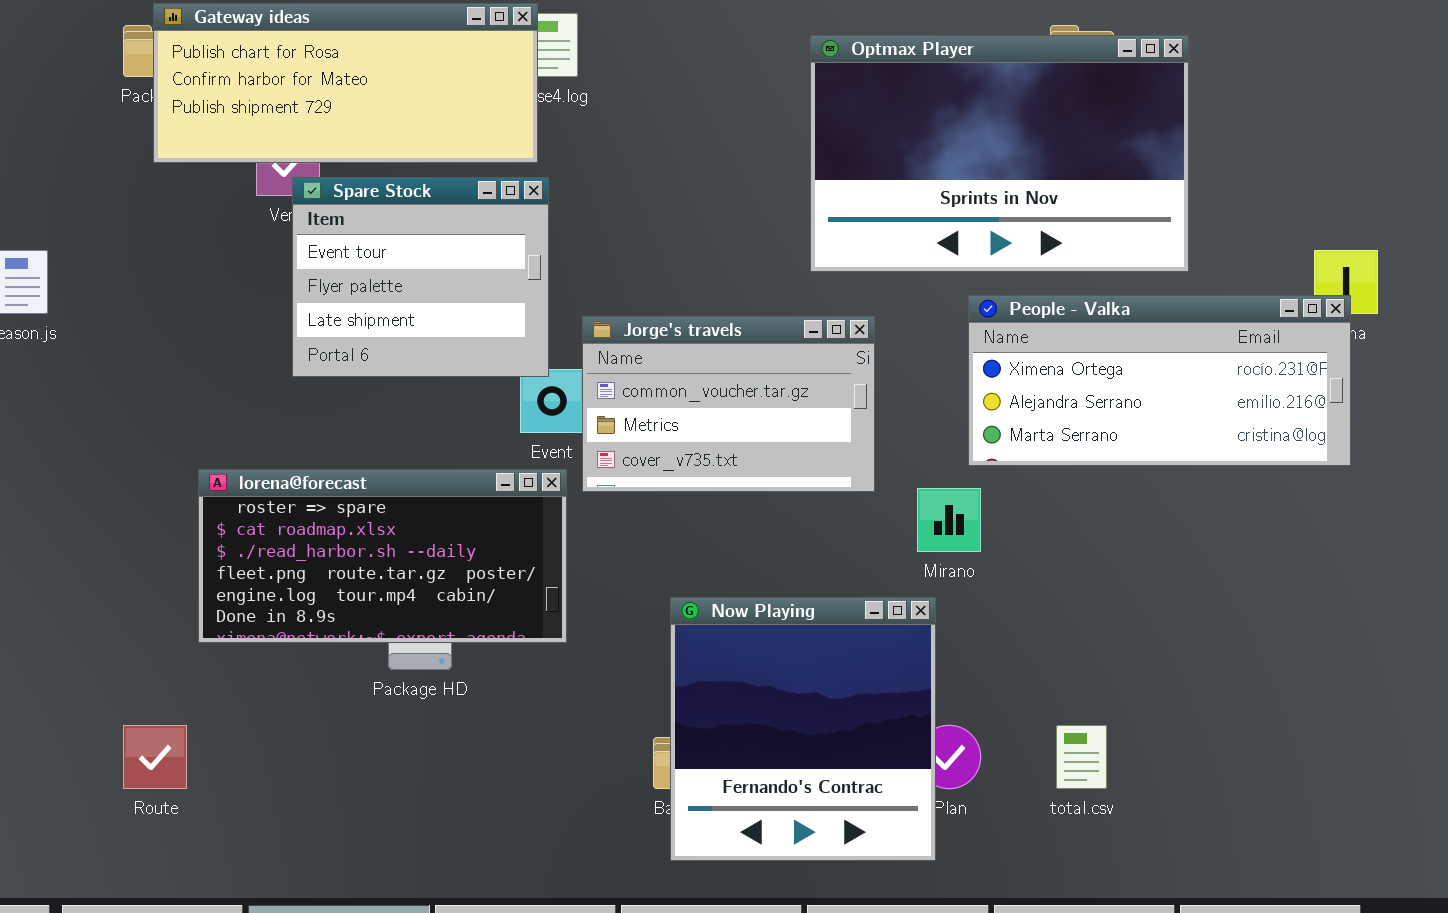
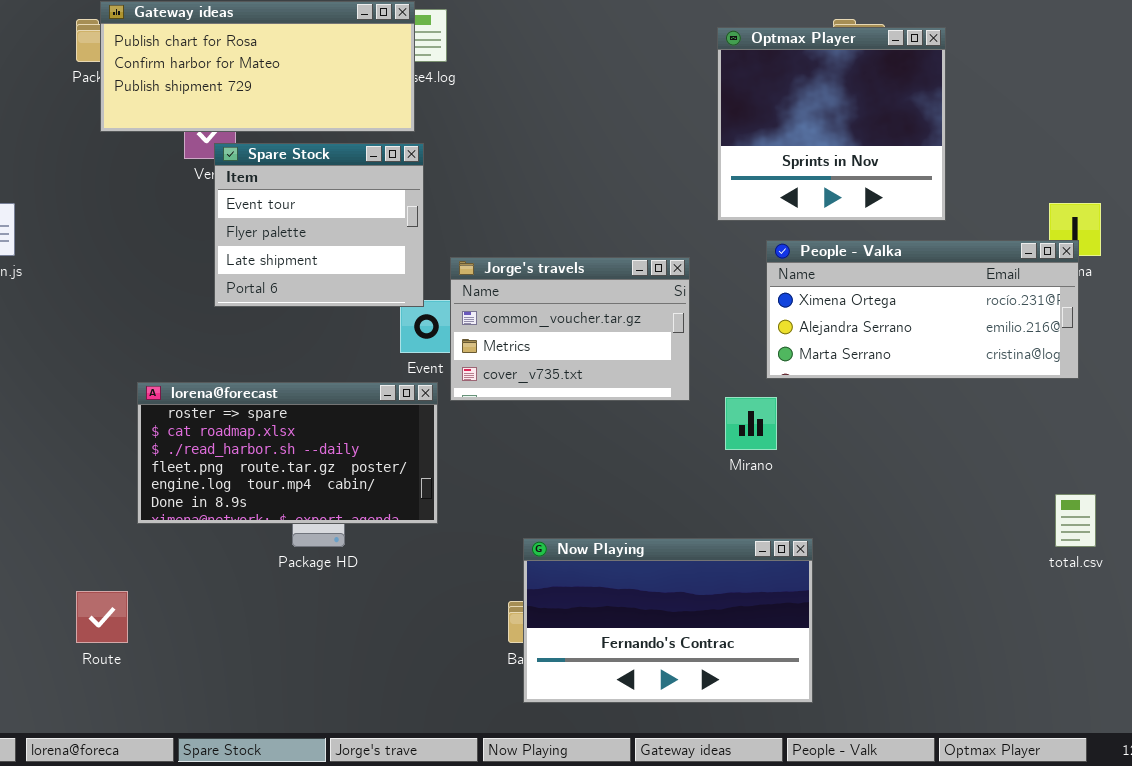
Optmax Player: [810,35,1189,272] -> [717,27,946,221], resized
Now Playing: [670,597,936,861] -> [523,538,813,703], resized
total.csv: [1056,725,1107,789] -> [1055,494,1096,547], moved

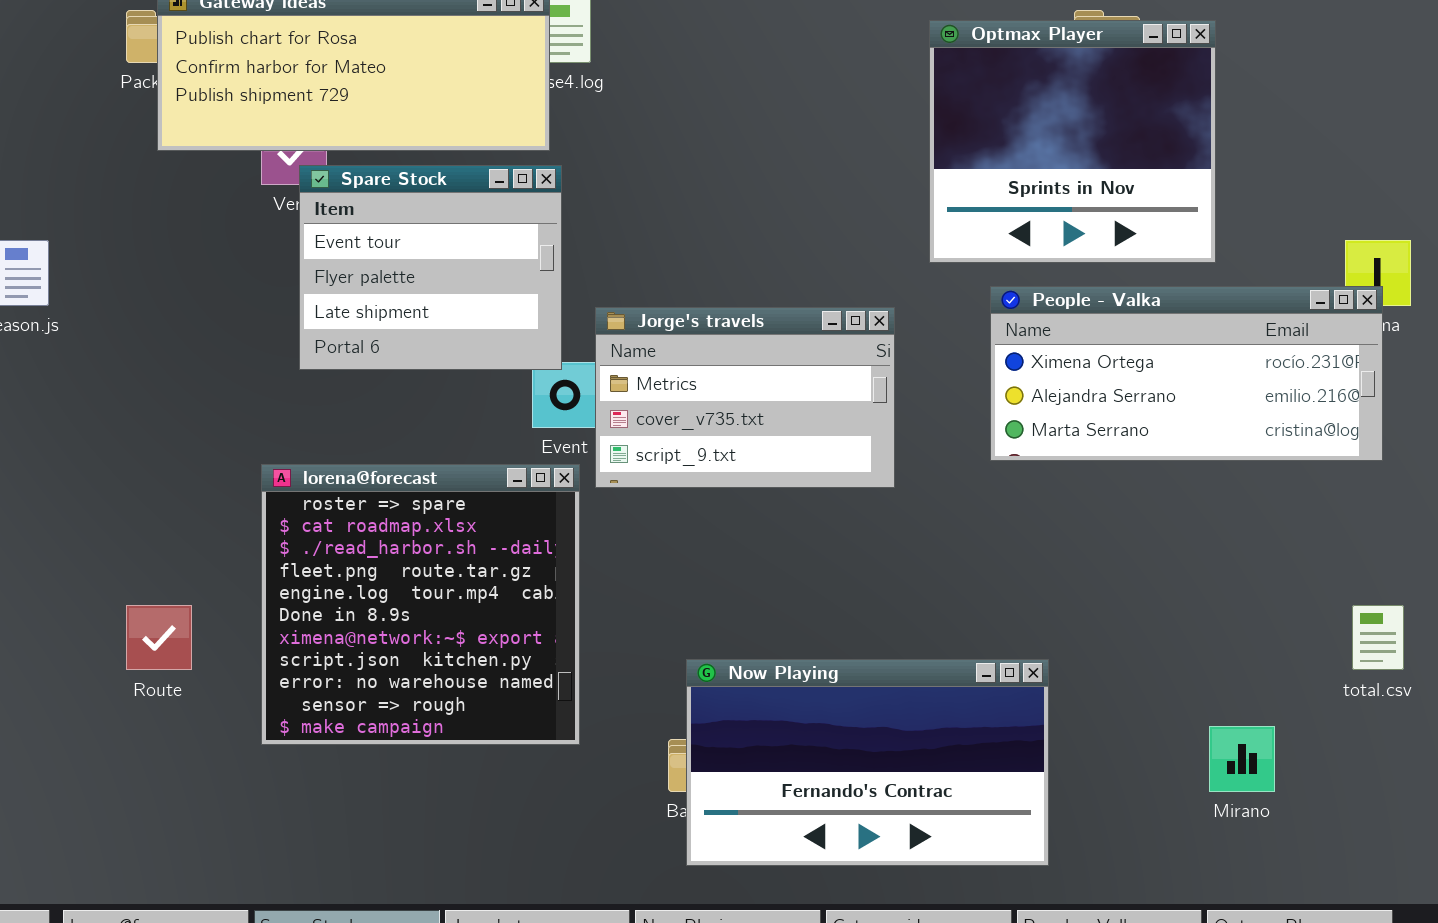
Jorge's travels: [450,257,690,401] -> [595,307,895,488], scrolled down 1 row
lorena@forecast: [137,382,438,524] -> [261,464,580,745], resized
Mirano: [725,397,777,450] -> [1209,726,1275,792], moved
Route: [76,591,128,643] -> [126,605,192,670], moved

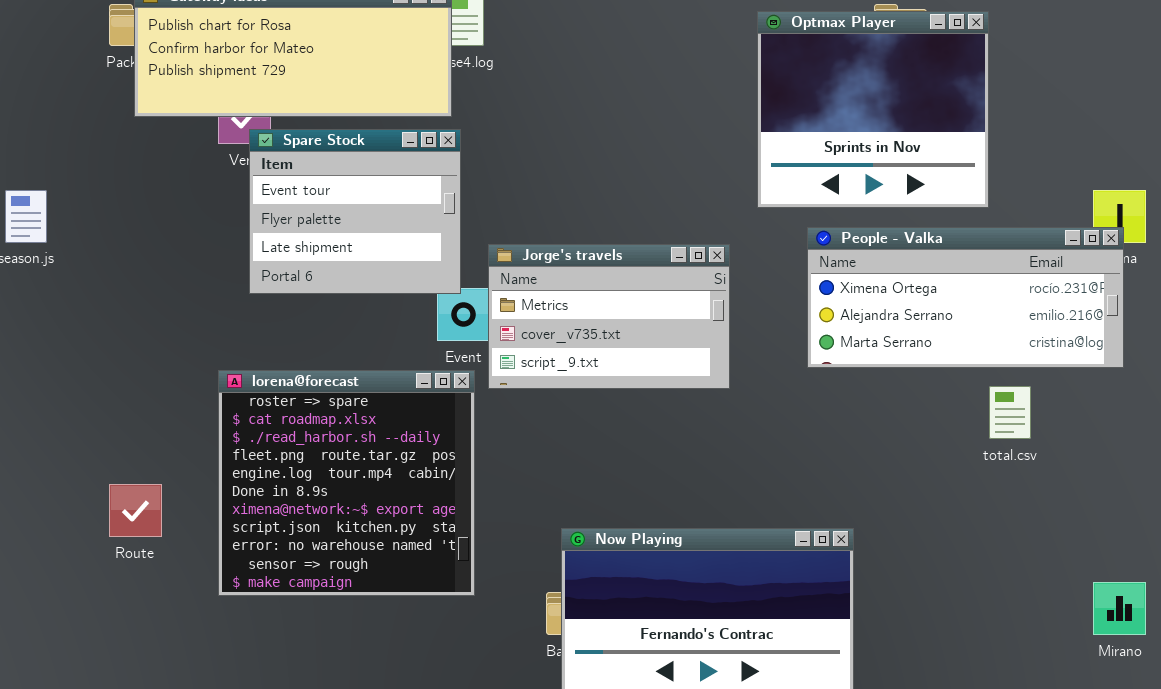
total.csv: [1352,605,1404,670] -> [989,386,1031,439], moved
Mirano: [1209,726,1275,792] -> [1093,582,1146,635], moved

